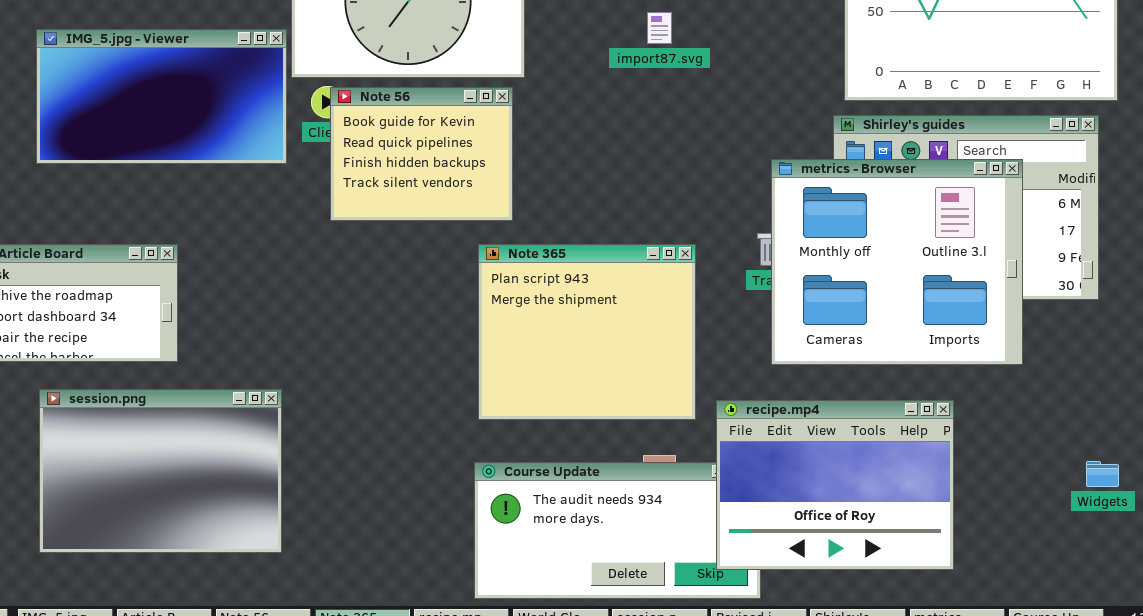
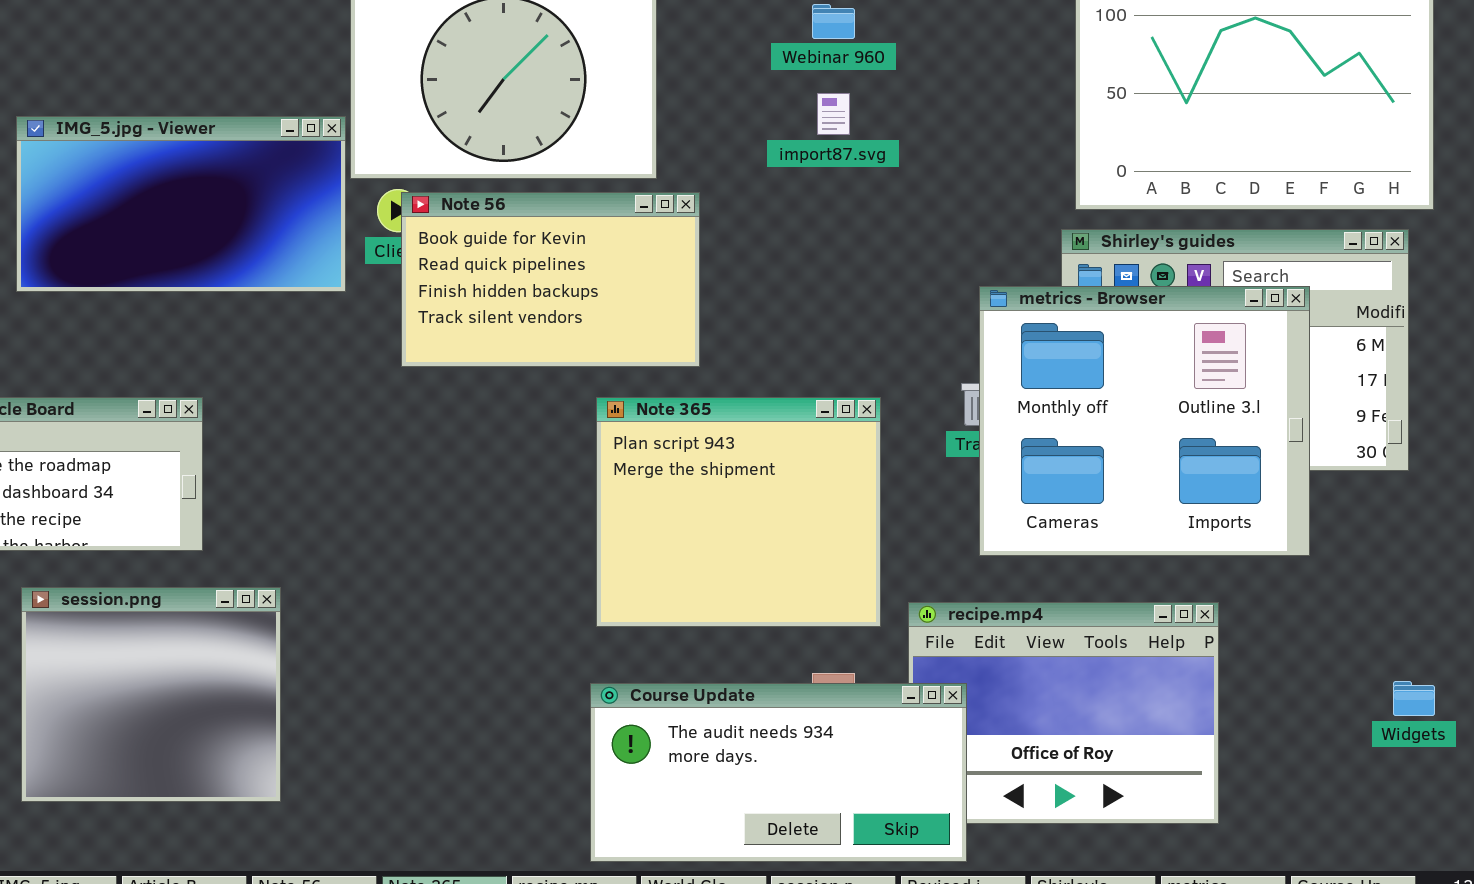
Note 56: [330,87,513,221] -> [401,192,700,367], resized
session.png: [39,389,282,553] -> [21,587,281,802], resized
Course Update: [474,462,761,599] -> [590,683,967,862], raised

